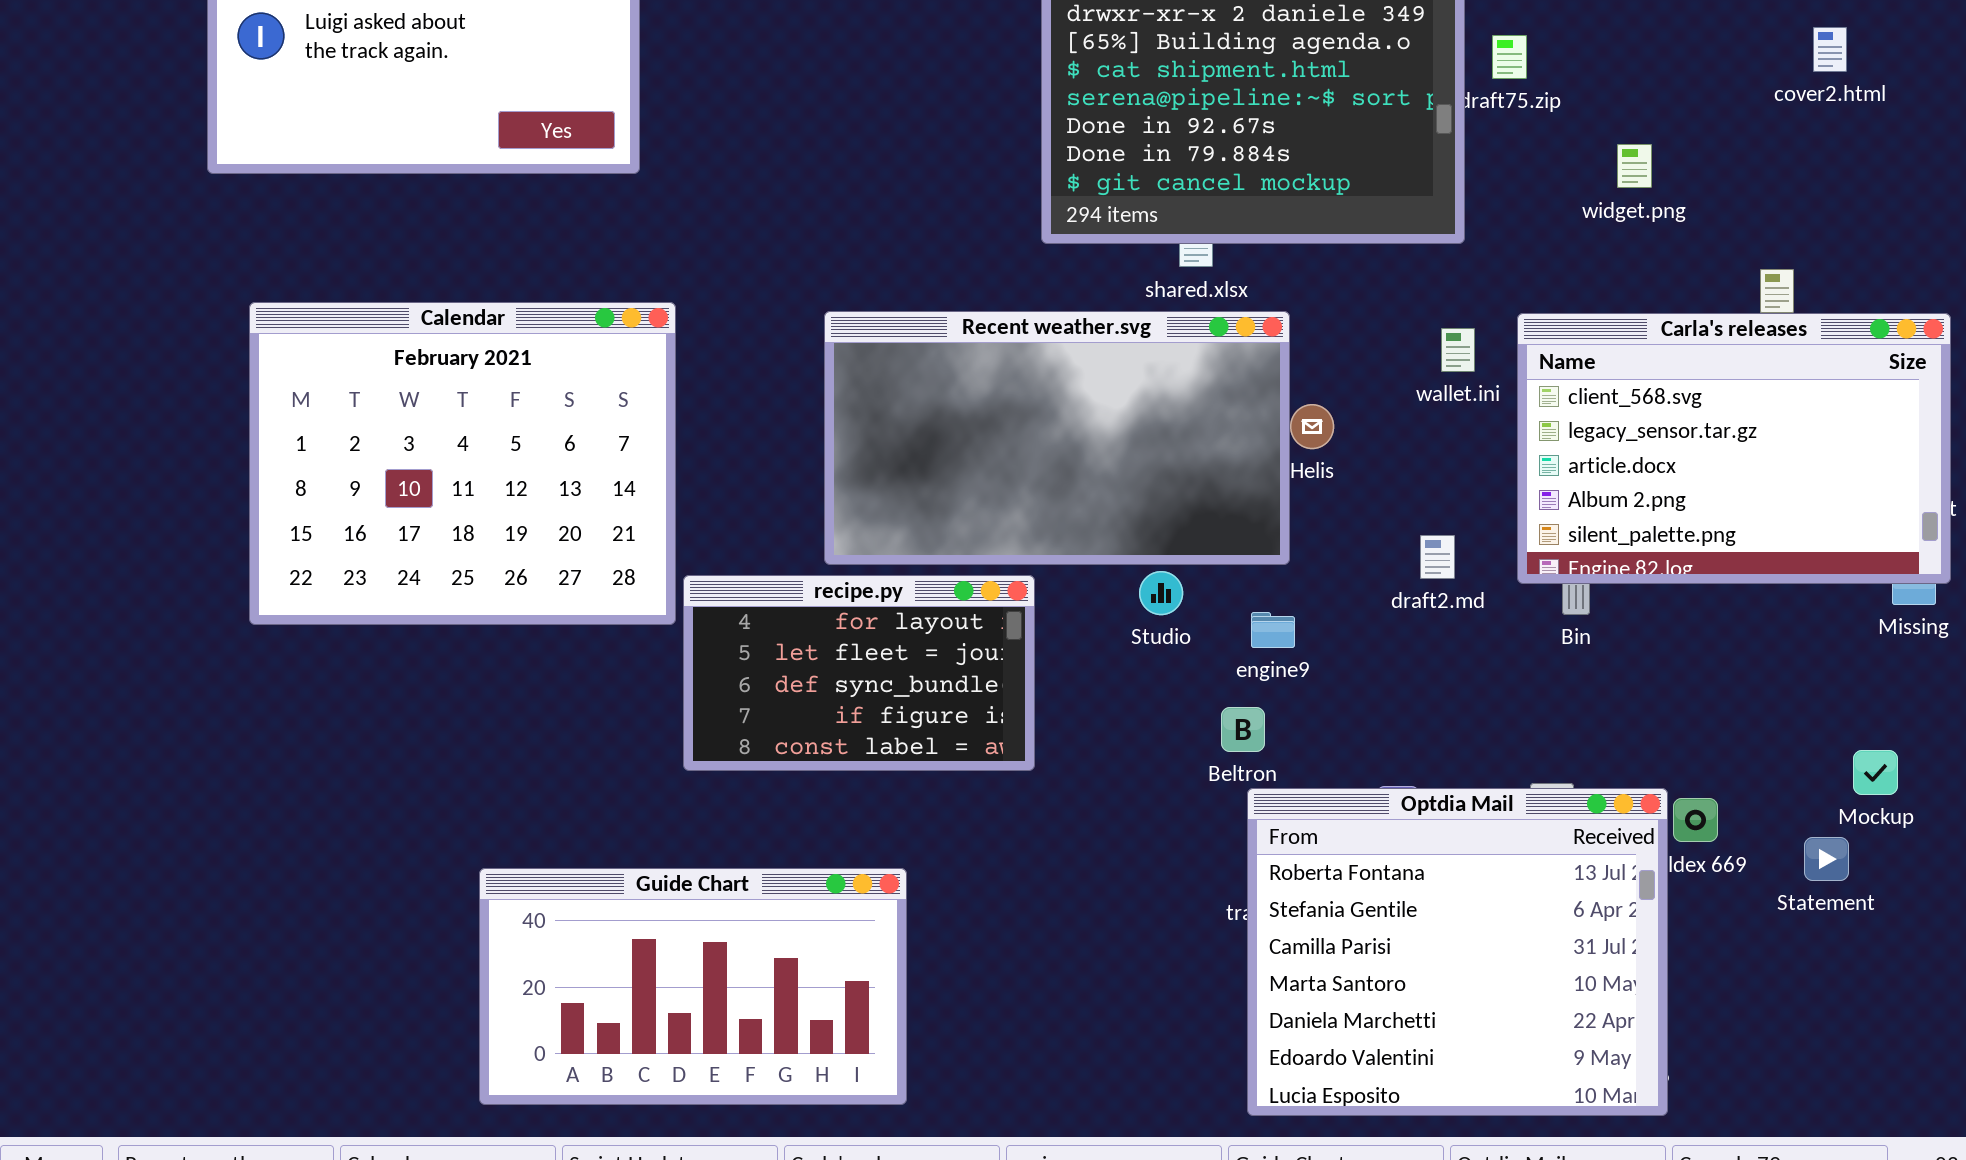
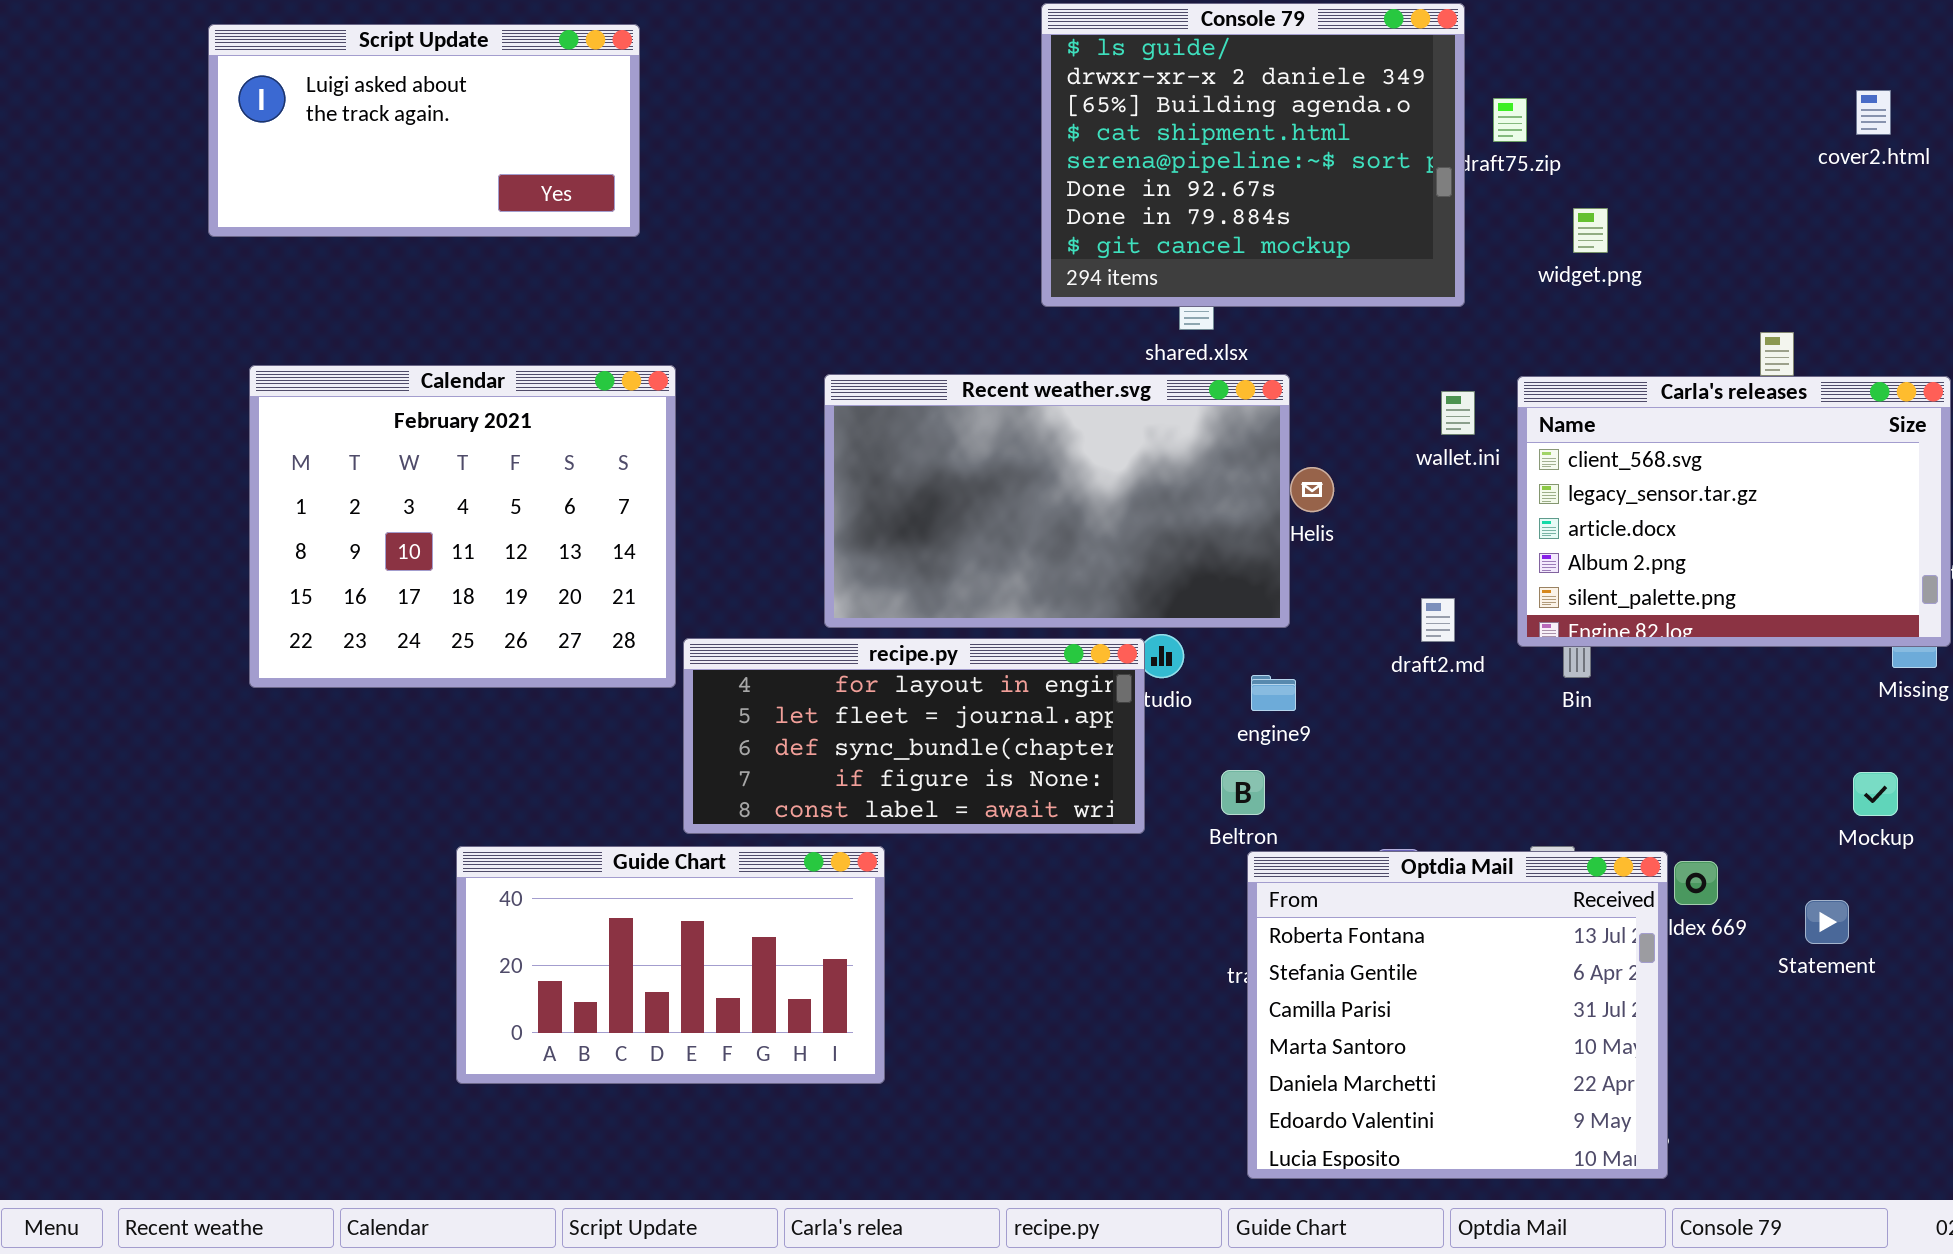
cover2.html: [1813,27,1847,72] -> [1856,90,1891,135], moved
widget.png: [1617,144,1652,188] -> [1573,208,1608,253], moved
recipe.py: [683,575,1035,771] -> [683,638,1145,834], resized
Mockup: [1853,750,1898,795] -> [1853,772,1898,816], moved
Guide Chart: [479,868,907,1105] -> [456,846,885,1084], moved

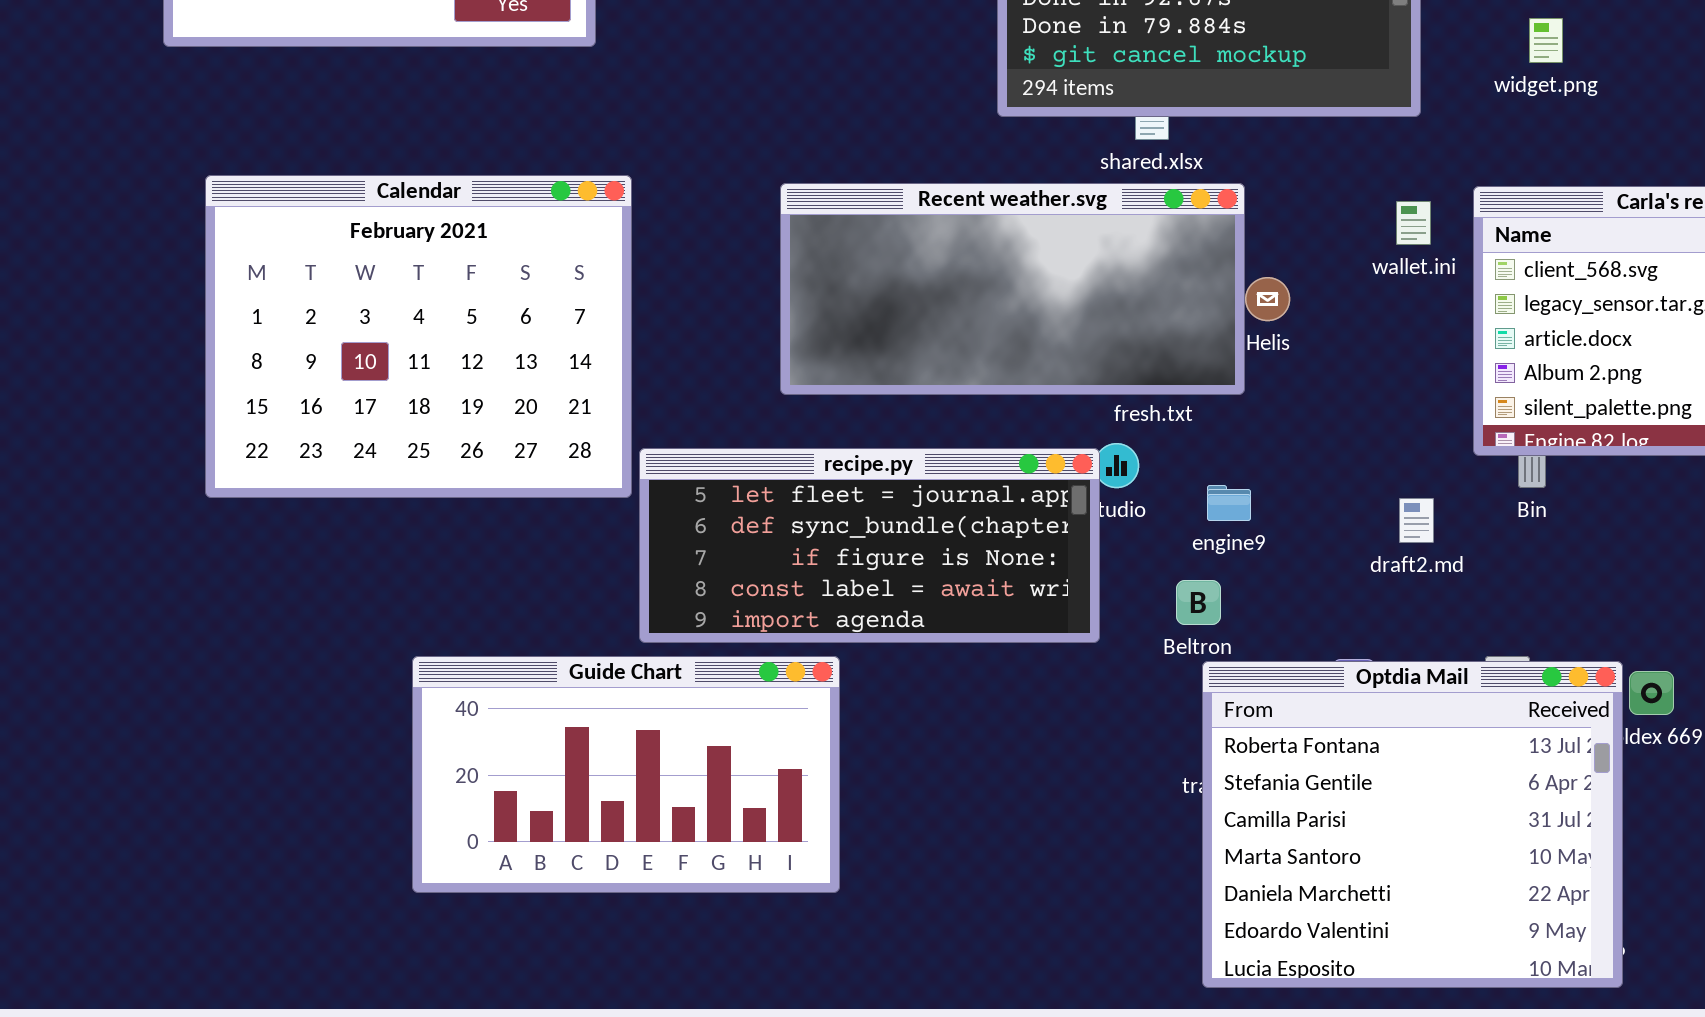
Recent weather.svg: [824,374,1290,628] -> [780,183,1245,395], resized
draft2.md: [1421,598,1455,642] -> [1399,498,1434,543], moved
recipe.py: [683,638,1145,834] -> [639,448,1100,643], scrolled down 1 row

